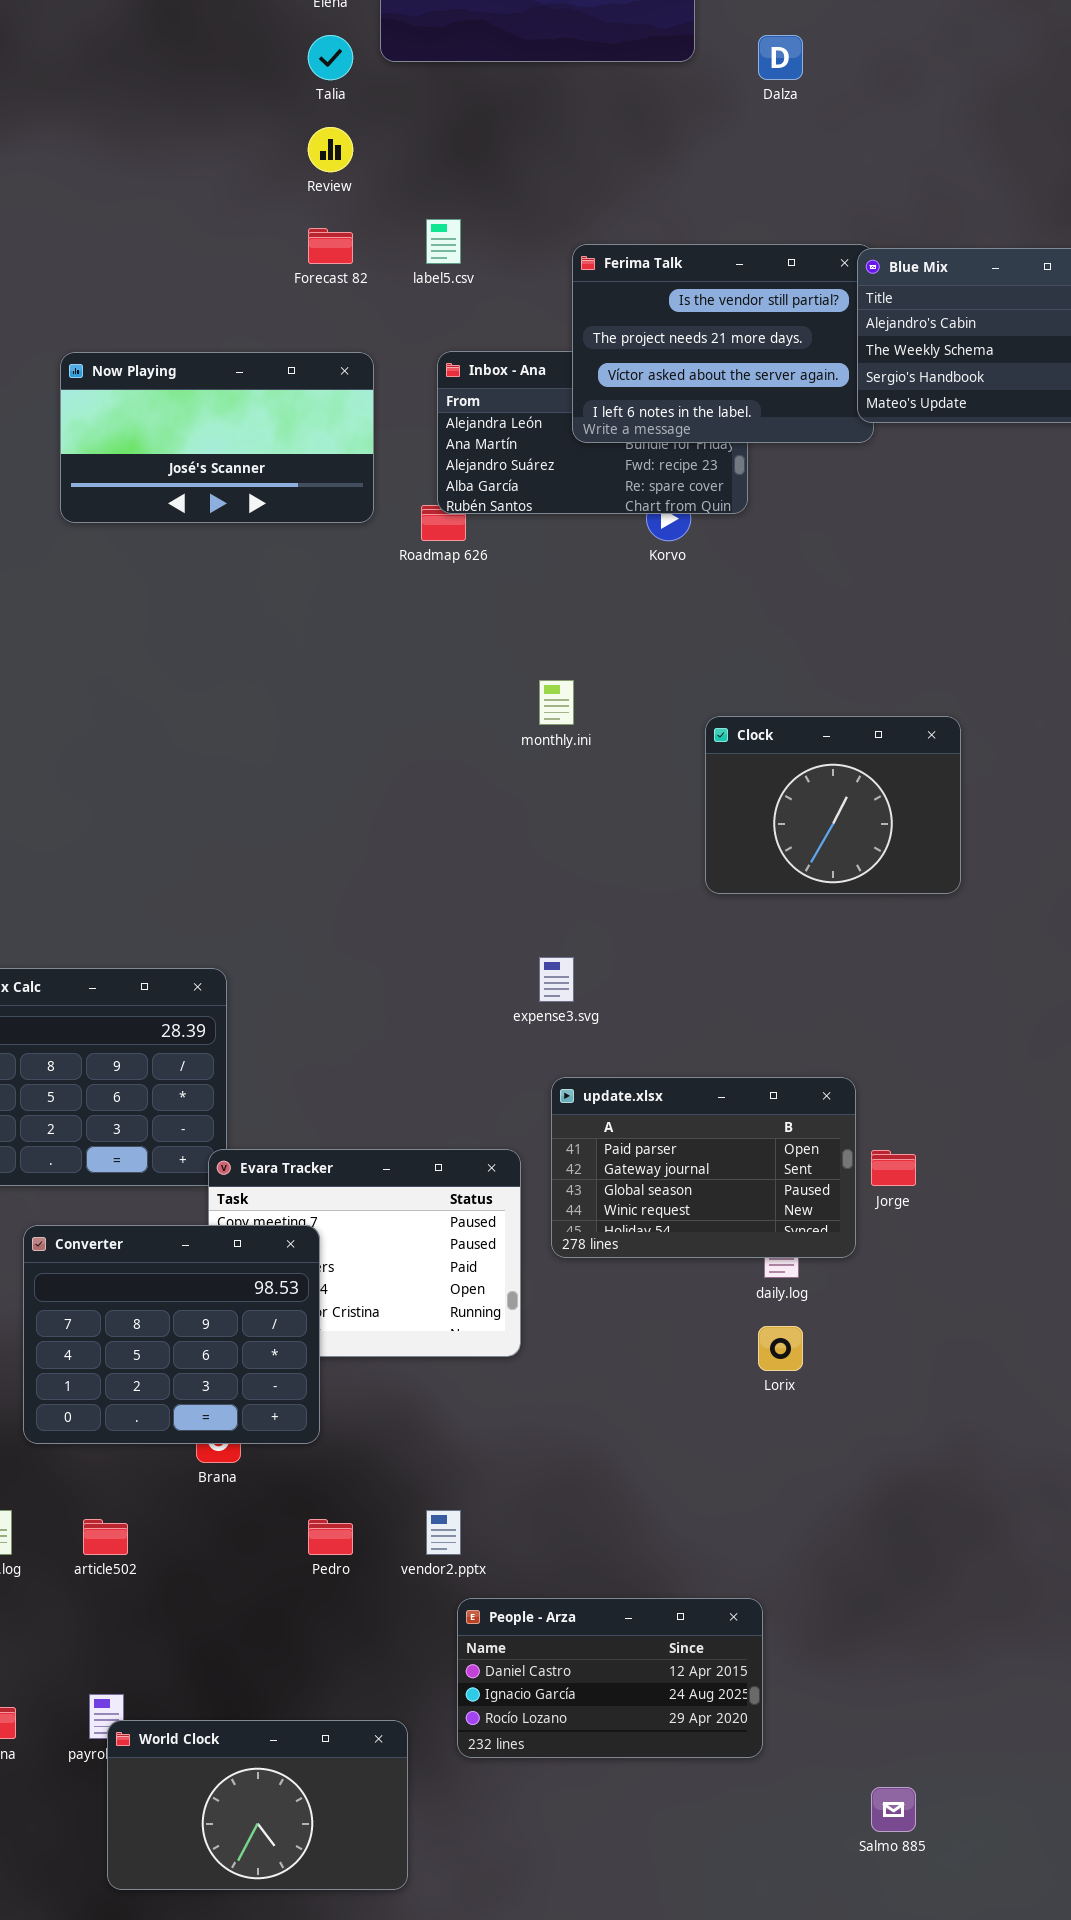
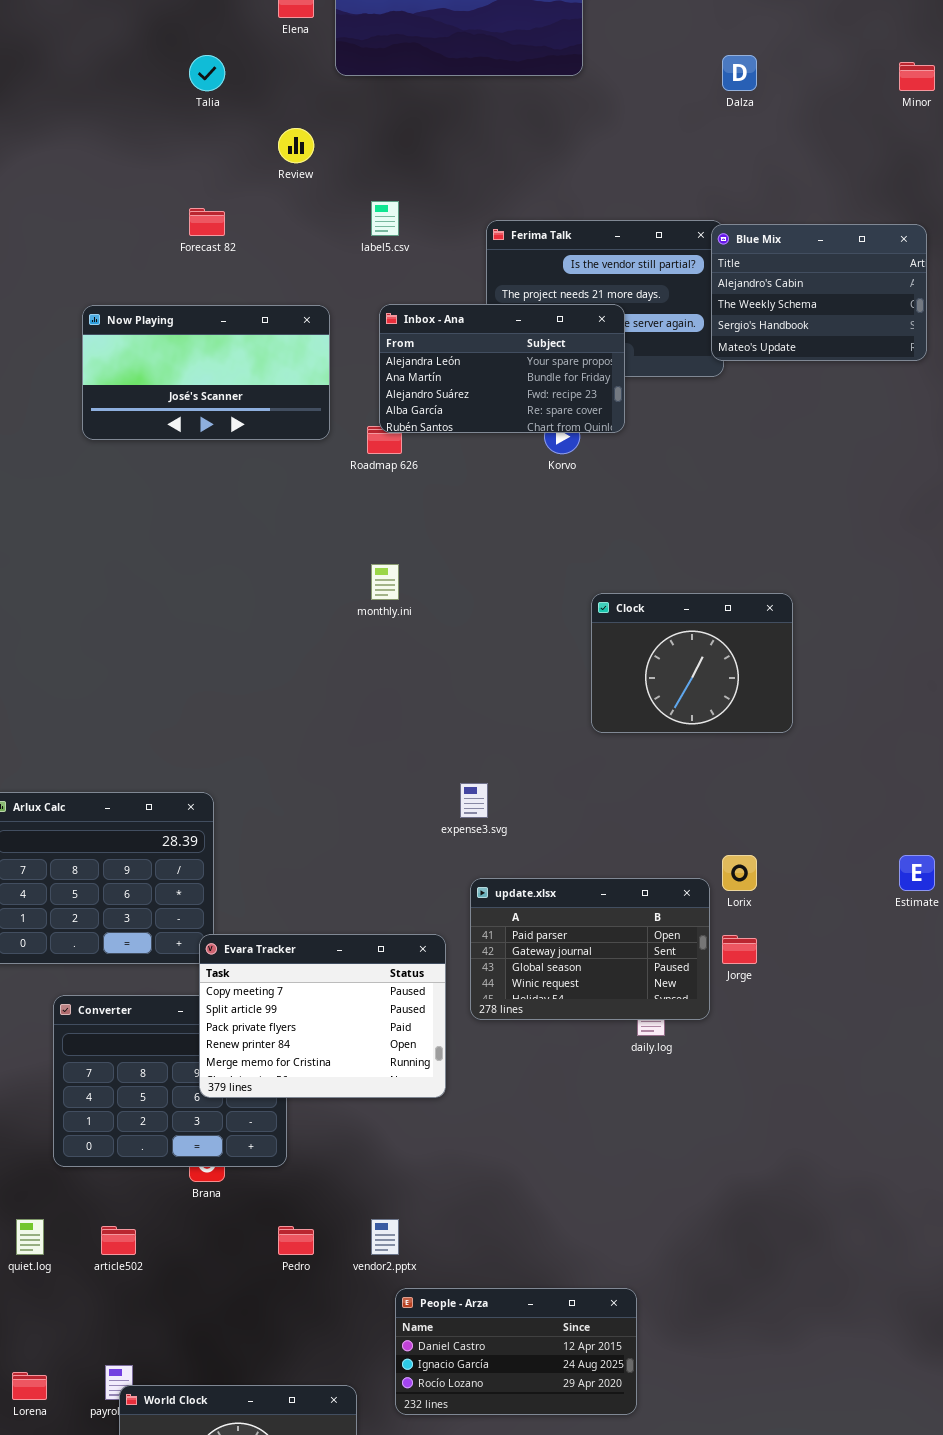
Talia: [308,35,353,80] -> [189,55,225,91], moved
Dalza: [758,35,803,80] -> [722,55,757,91], moved
Forecast 82: [308,228,353,264] -> [189,208,225,236], moved
Inbox - Ana: [437,351,748,514] -> [379,304,625,433], raised
monthly.ini: [539,680,574,725] -> [371,564,399,600], moved
Evara Tracker: [208,1149,521,1357] -> [199,934,446,1098], raised
Lorix: [758,1326,803,1371] -> [722,855,757,891], moved

